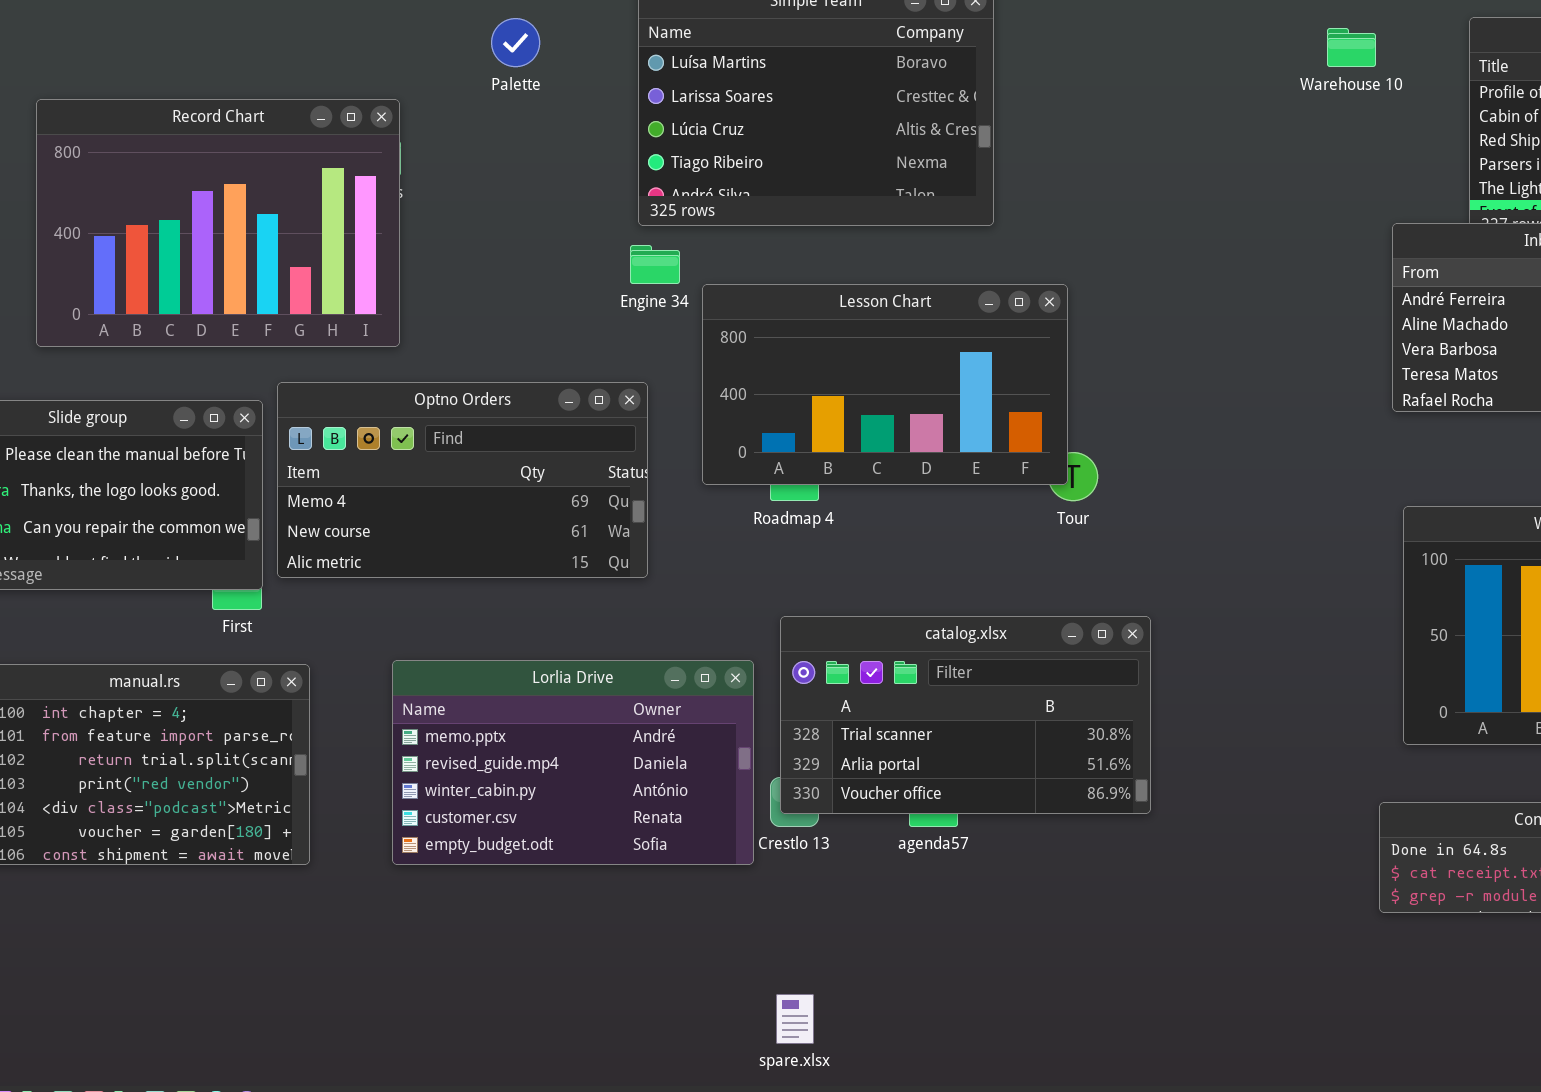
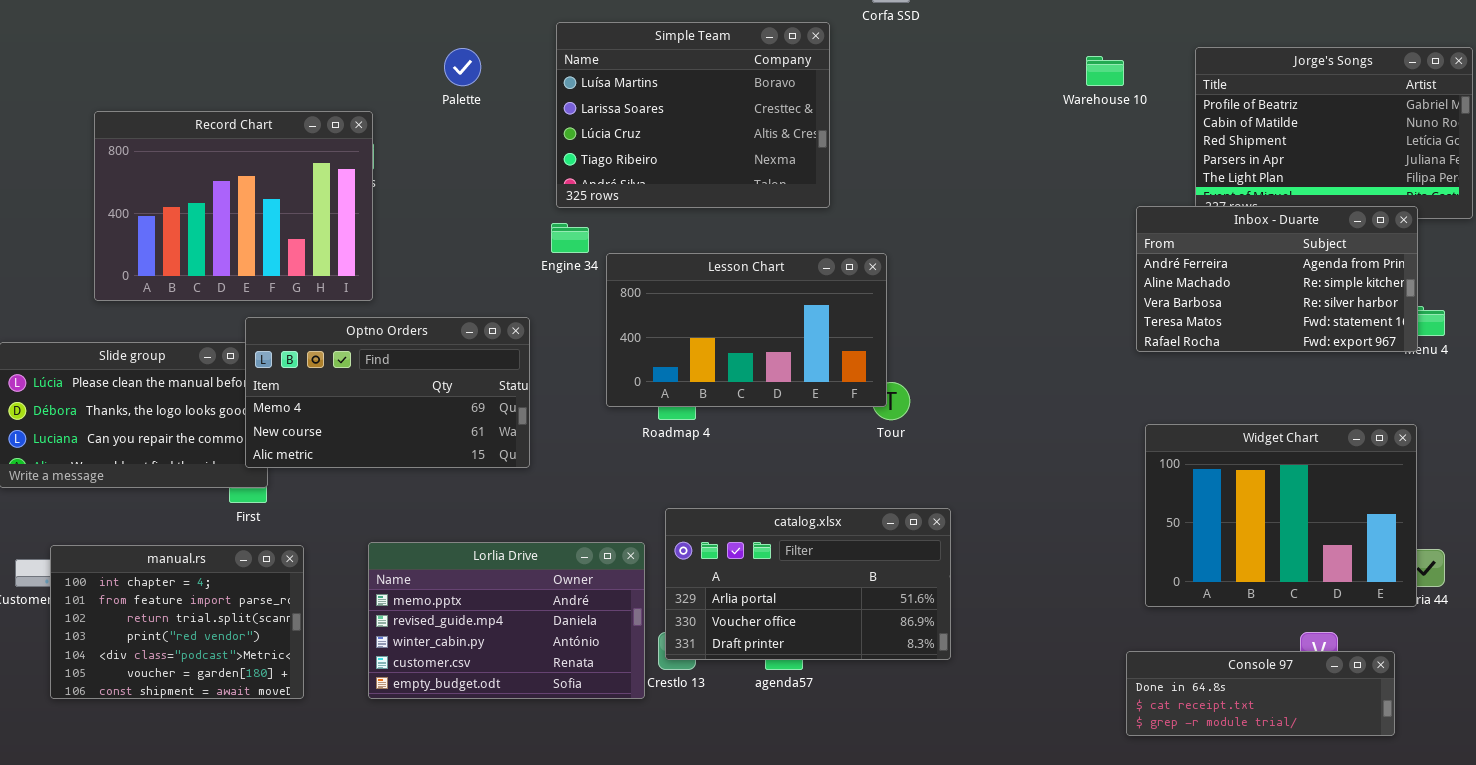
Optno Orders: [277,382,648,578] -> [245,317,530,468], moved
catalog.xlsx: [780,616,1151,814] -> [665,508,951,660], scrolled down 1 row

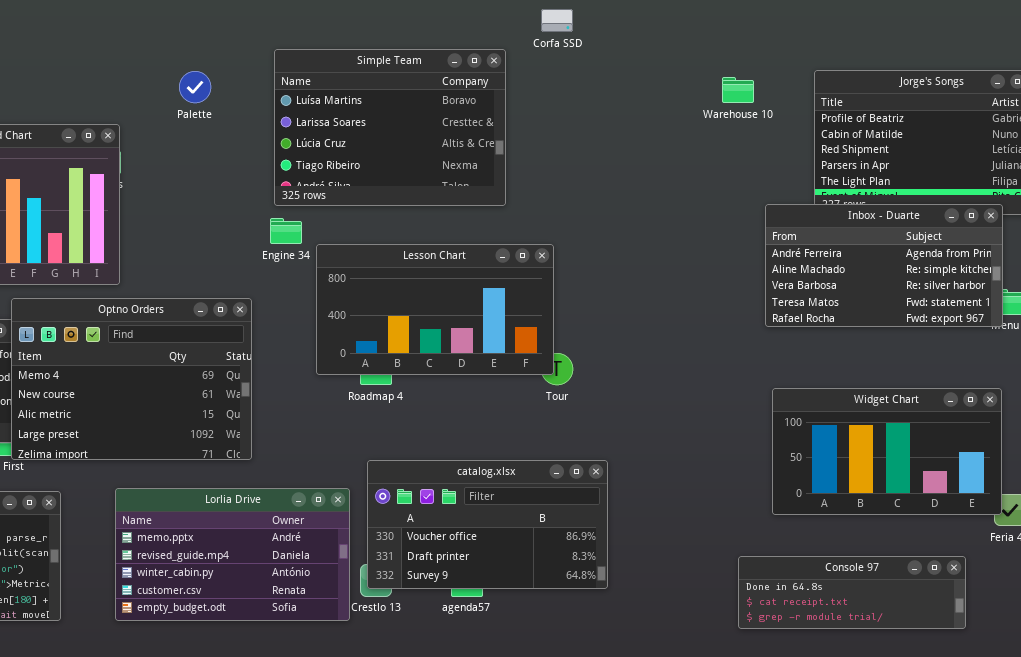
Optno Orders: [245,317,530,468] -> [11,298,252,460], resized
Widget Chart: [1145,424,1417,607] -> [772,388,1002,515], resized
catalog.xlsx: [665,508,951,660] -> [367,460,608,589], scrolled down 1 row
Console 97: [1126,651,1395,736] -> [738,556,966,629], moved

